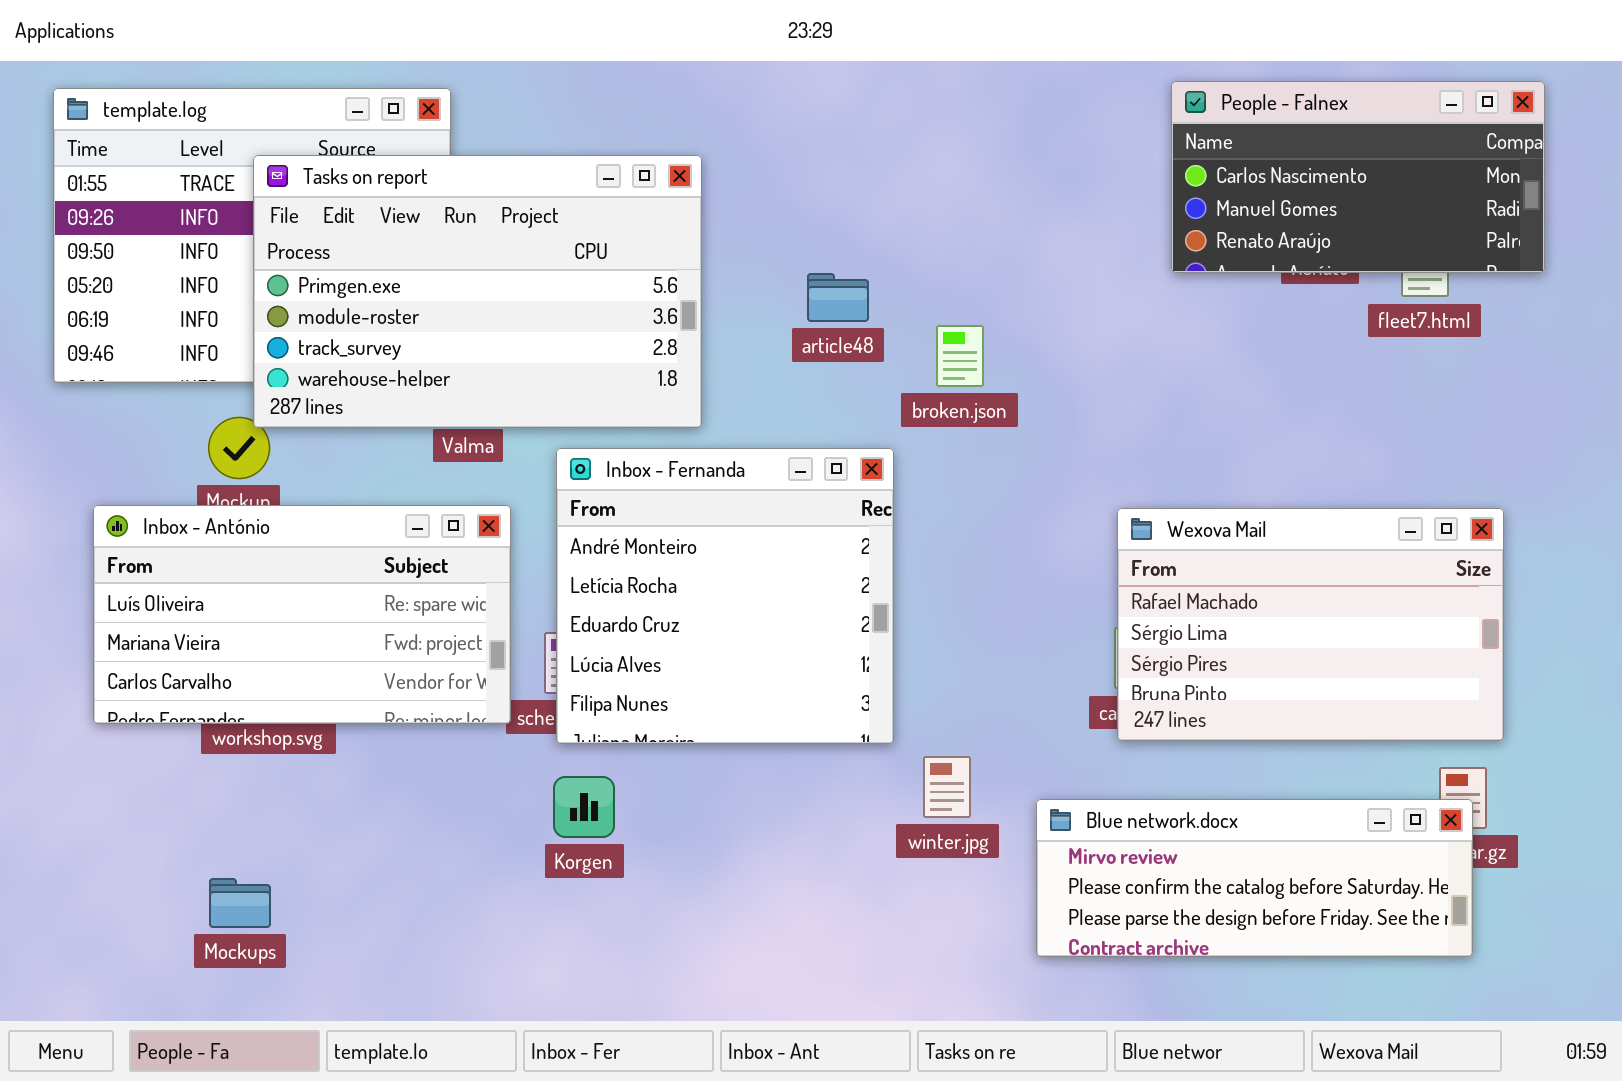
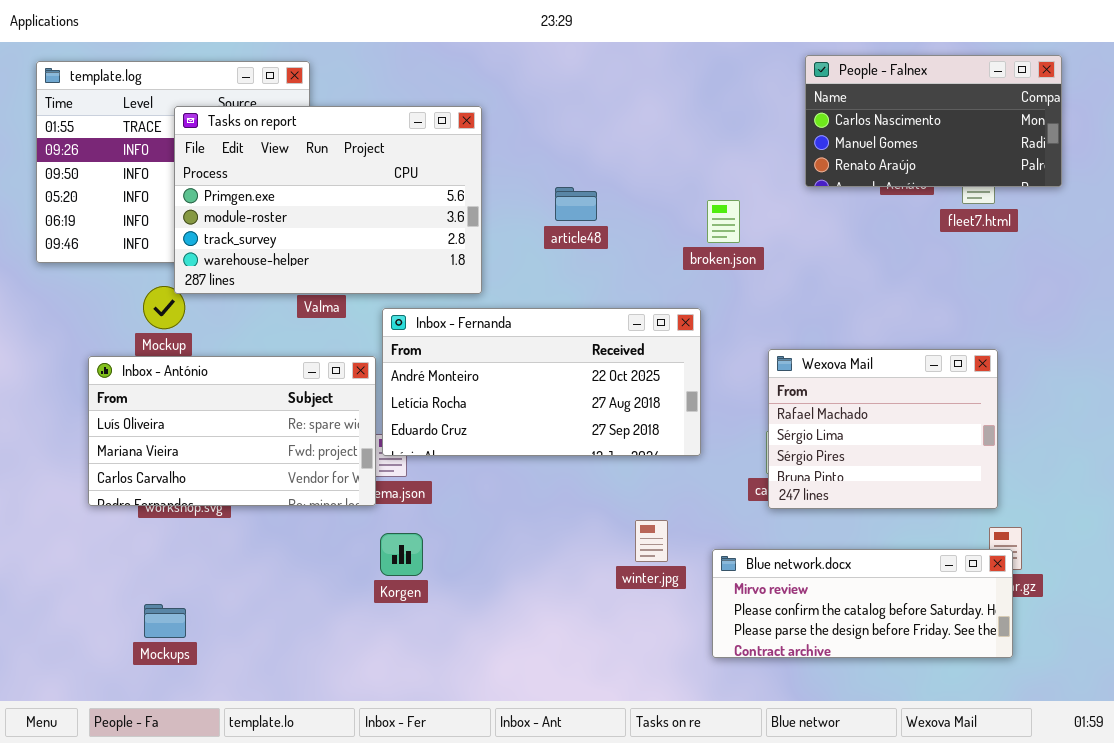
broken.json: [936,325,984,387] -> [707,200,740,243], moved
Inbox - Fernanda: [556,448,894,744] -> [382,308,701,456], resized
Inbox - António: [93,505,511,724] -> [88,356,376,506], moved
Wexova Mail: [1117,508,1504,741] -> [768,349,998,509], resized

